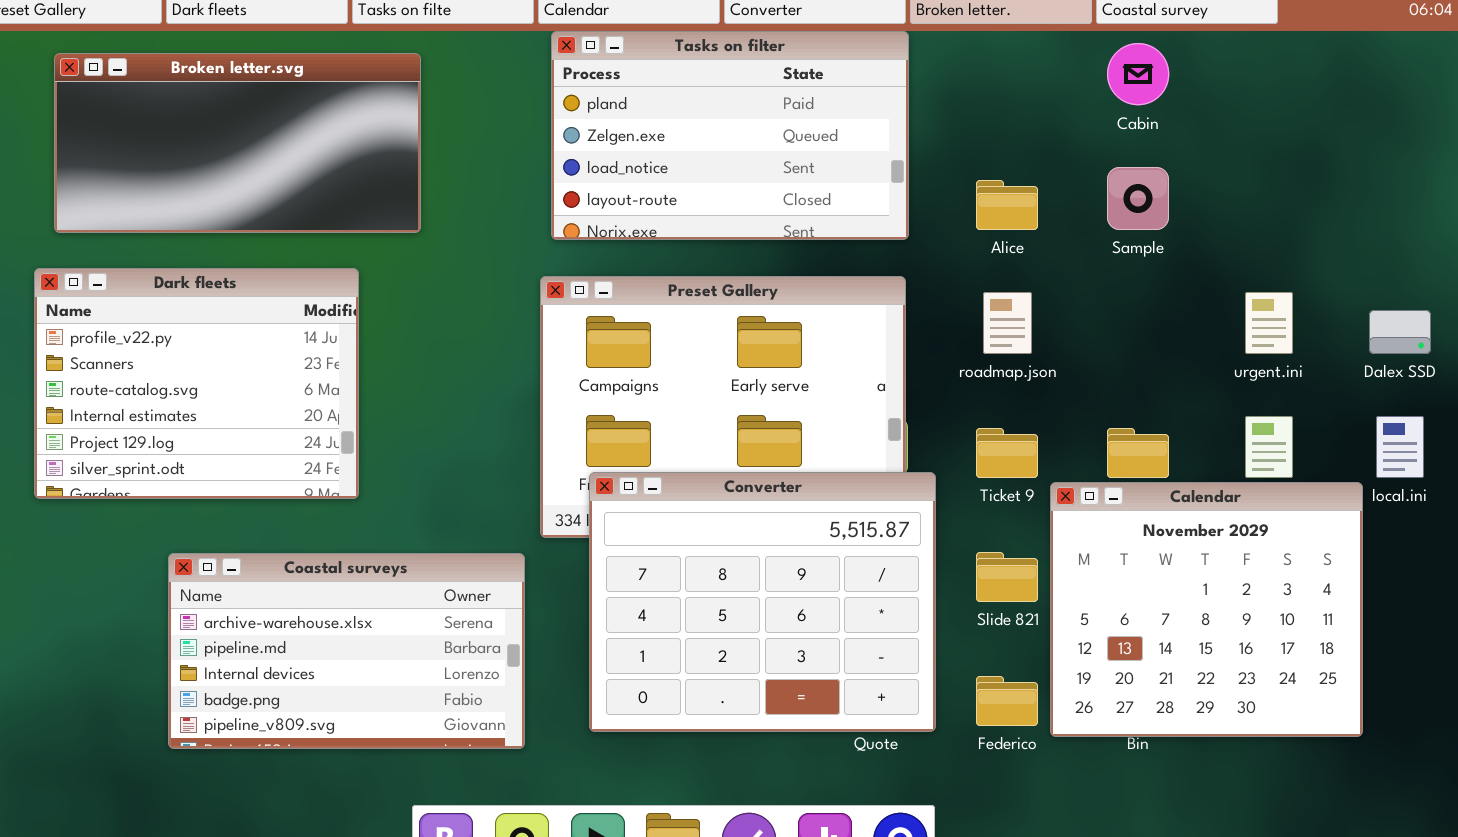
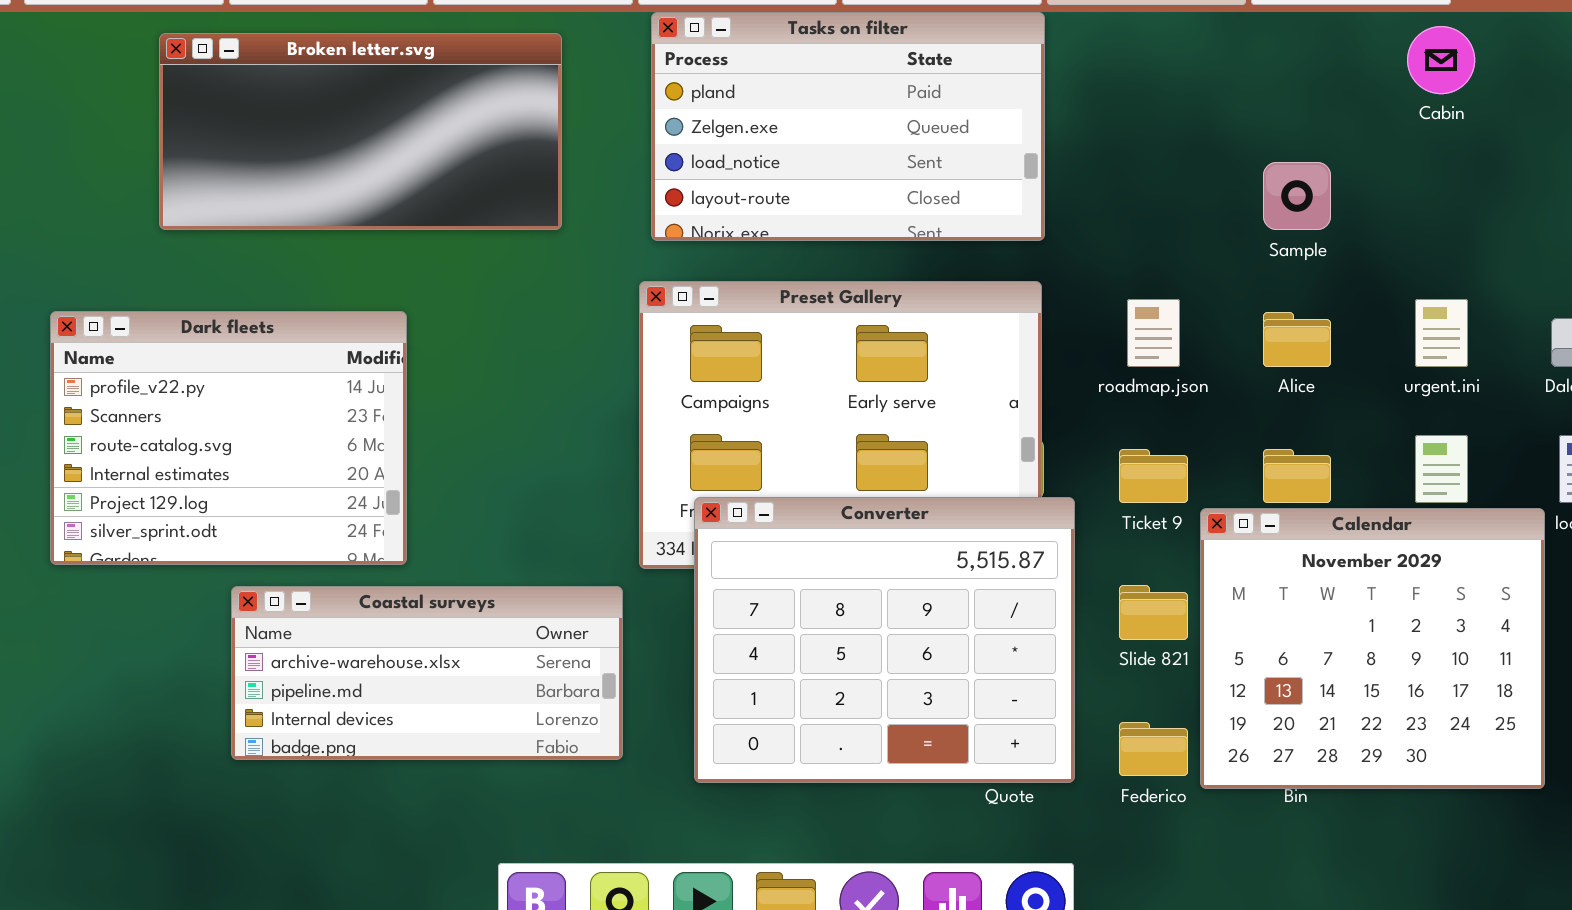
Cabin: [1107,43,1169,105] -> [1407,26,1475,94], moved
Broken letter.svg: [54,53,421,233] -> [159,33,562,230], moved
Alice: [976,180,1038,230] -> [1263,312,1331,367], moved
Dark fleets: [34,268,359,499] -> [50,311,407,565], moved
Coastal surveys: [168,553,525,749] -> [231,586,623,760], resized

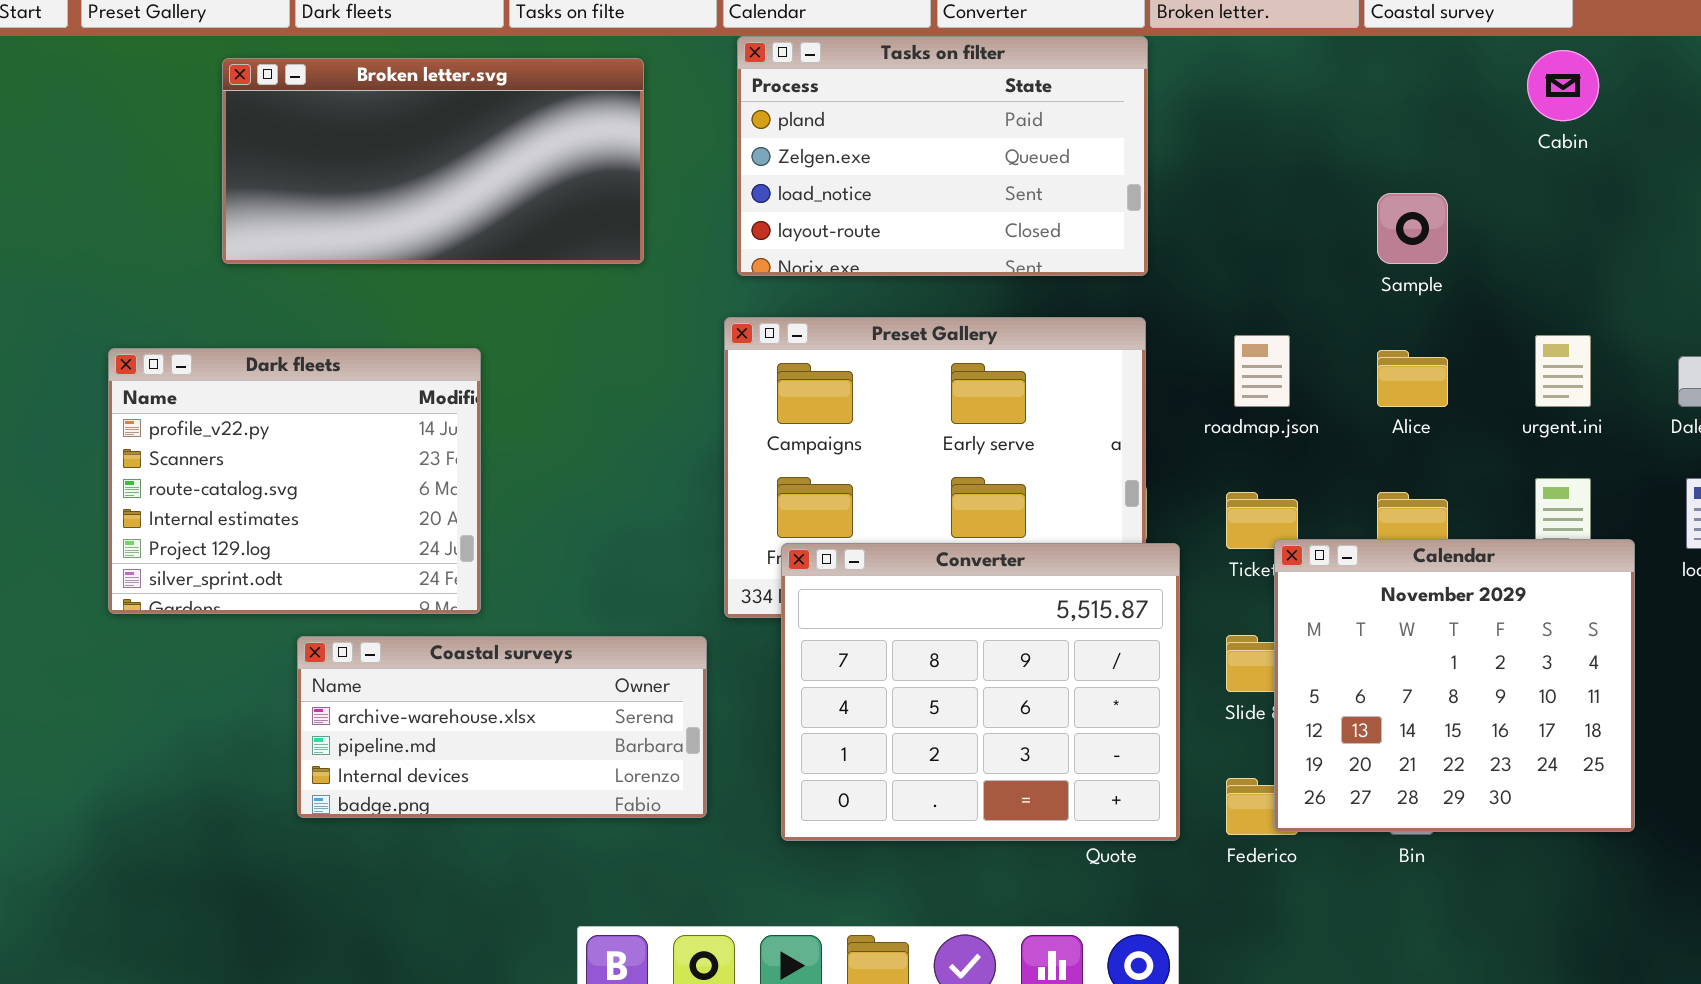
Calendar: [1200,508,1545,789] -> [1274,539,1635,832], moved

